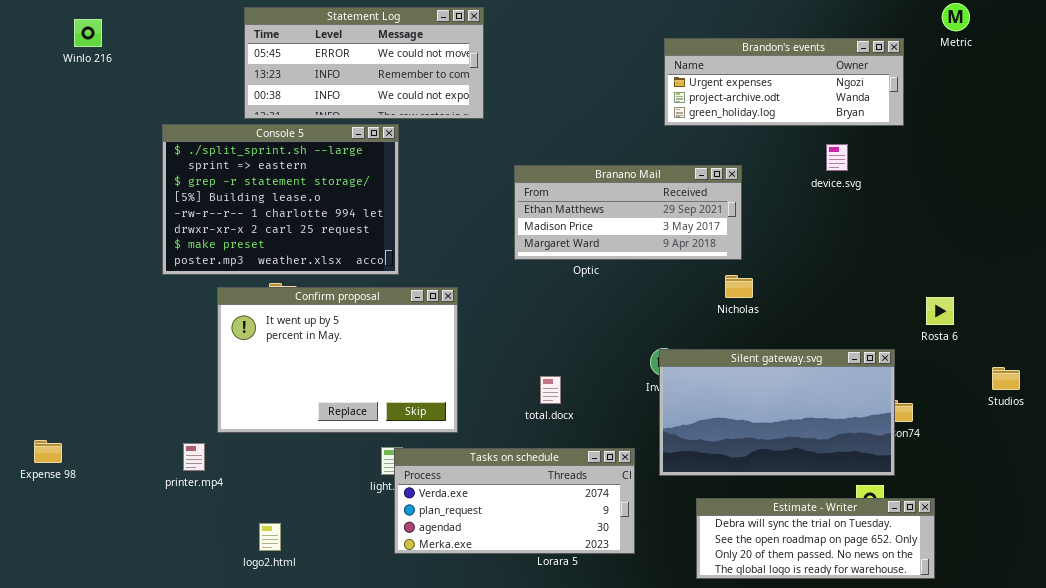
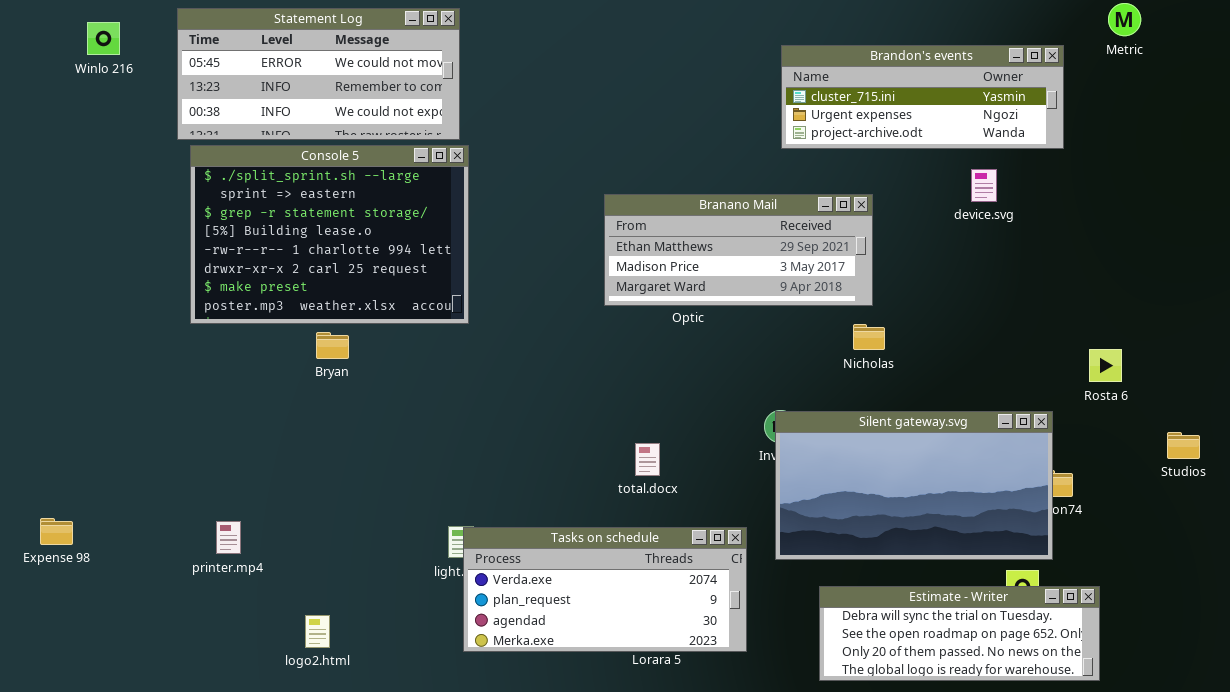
Statement Log: [244,7,484,119] -> [177,8,460,140], moved
Brandon's events: [664,38,904,126] -> [781,45,1064,149], scrolled up 1 row
Confirm proposal: [217,287,458,433] -> none, closed

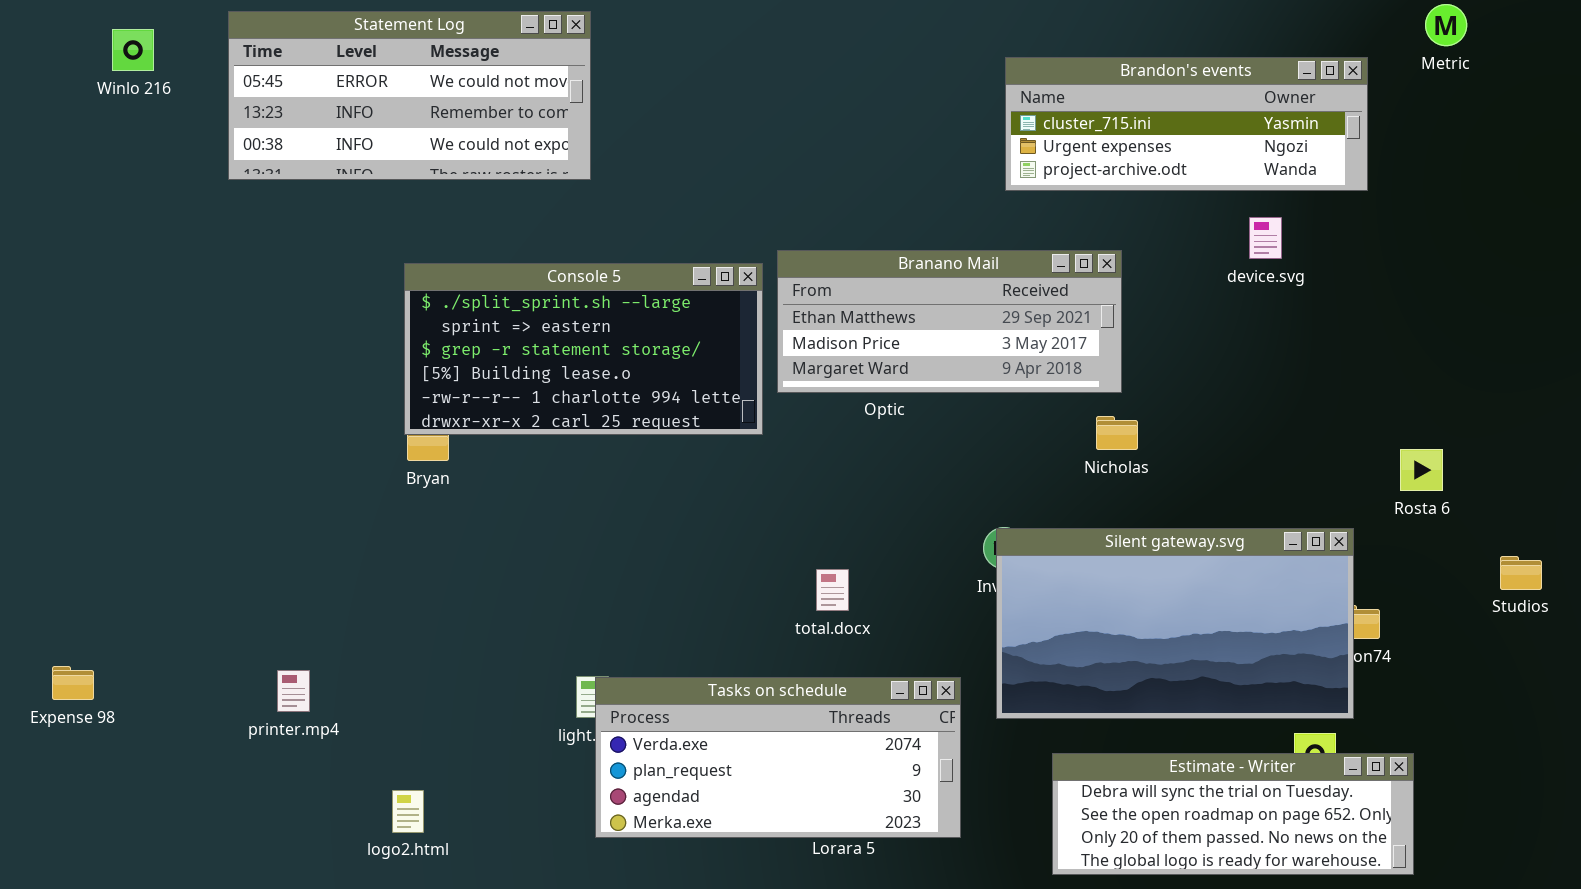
Console 5: [190,145,469,324] -> [404,263,763,435], moved, resized

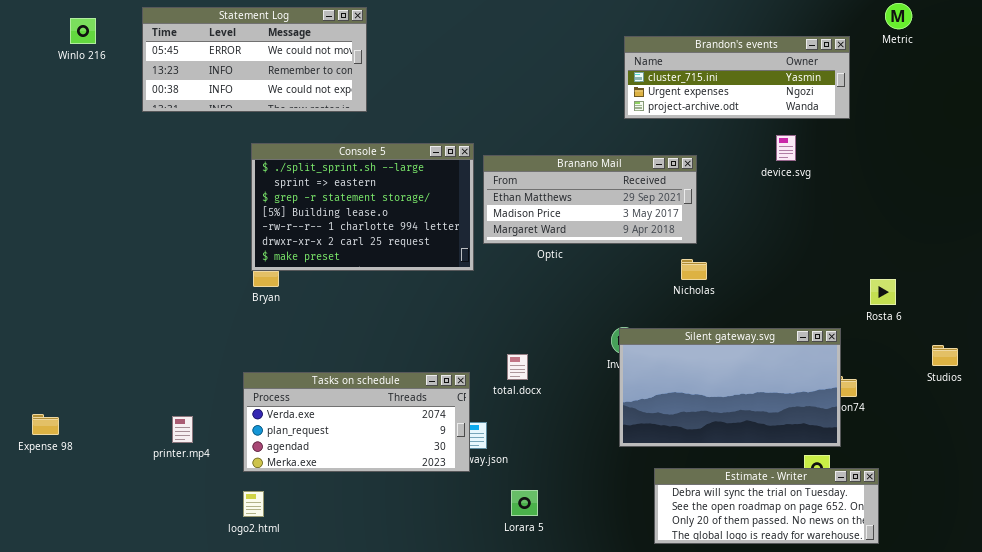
Console 5: [404,263,763,435] -> [251,143,474,271], resized
Tasks on schedule: [595,677,961,838] -> [243,372,470,472], moved

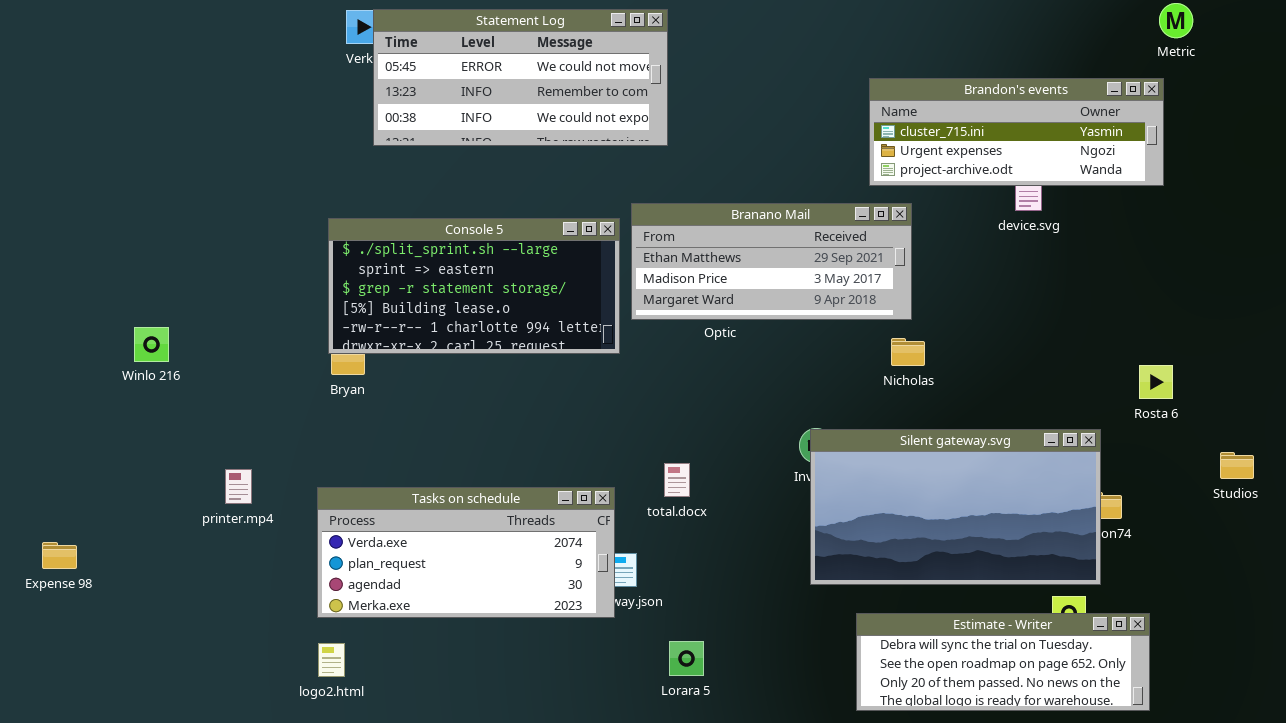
Statement Log: [142,7,367,112] -> [373,9,668,146], moved
Winlo 216: [70,18,96,44] -> [134,327,169,362], moved
Brandon's events: [624,36,850,119] -> [869,78,1164,186], moved
Console 5: [251,143,474,271] -> [328,218,620,354], resized
printer.mp4: [172,416,193,443] -> [225,469,252,504], moved

